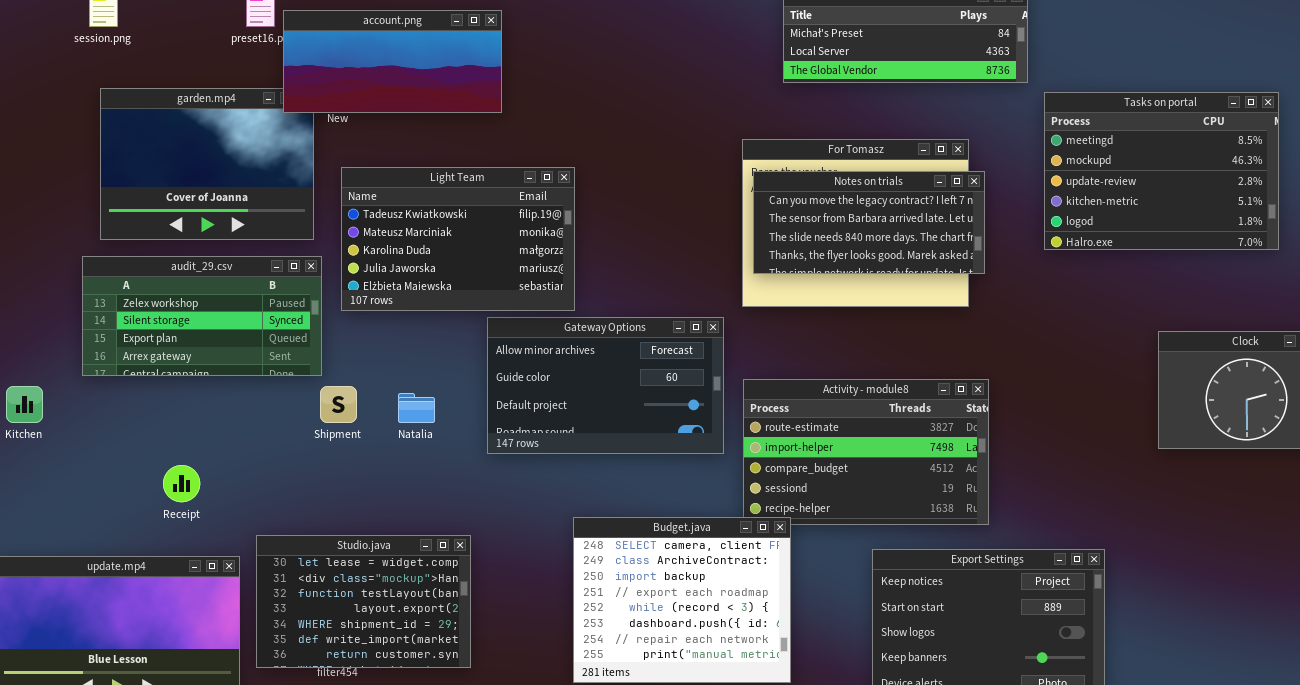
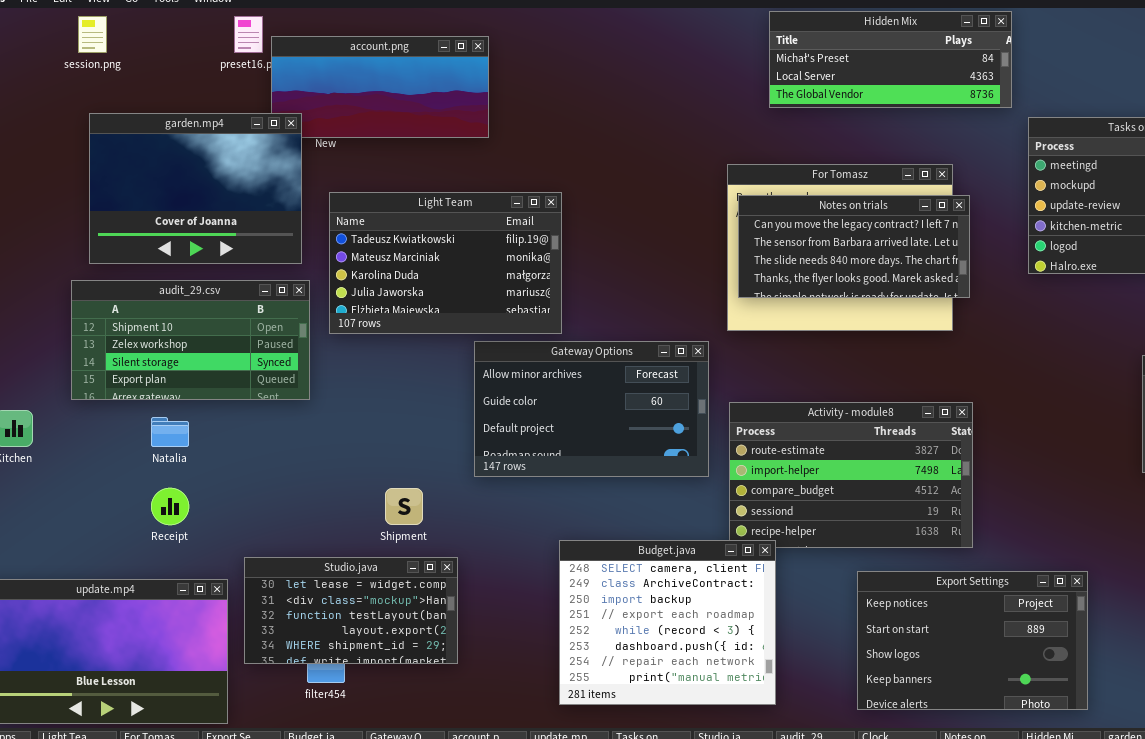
garden.mp4: [100,88,314,240] -> [89,113,302,264], raised
audit_29.csv: [82,256,322,376] -> [71,280,310,400], scrolled up 1 row
Shipment: [320,386,357,423] -> [385,488,423,525], moved
Natalia: [398,393,435,423] -> [151,417,189,447], moved
Studio.java: [256,535,471,668] -> [244,557,458,664], resized

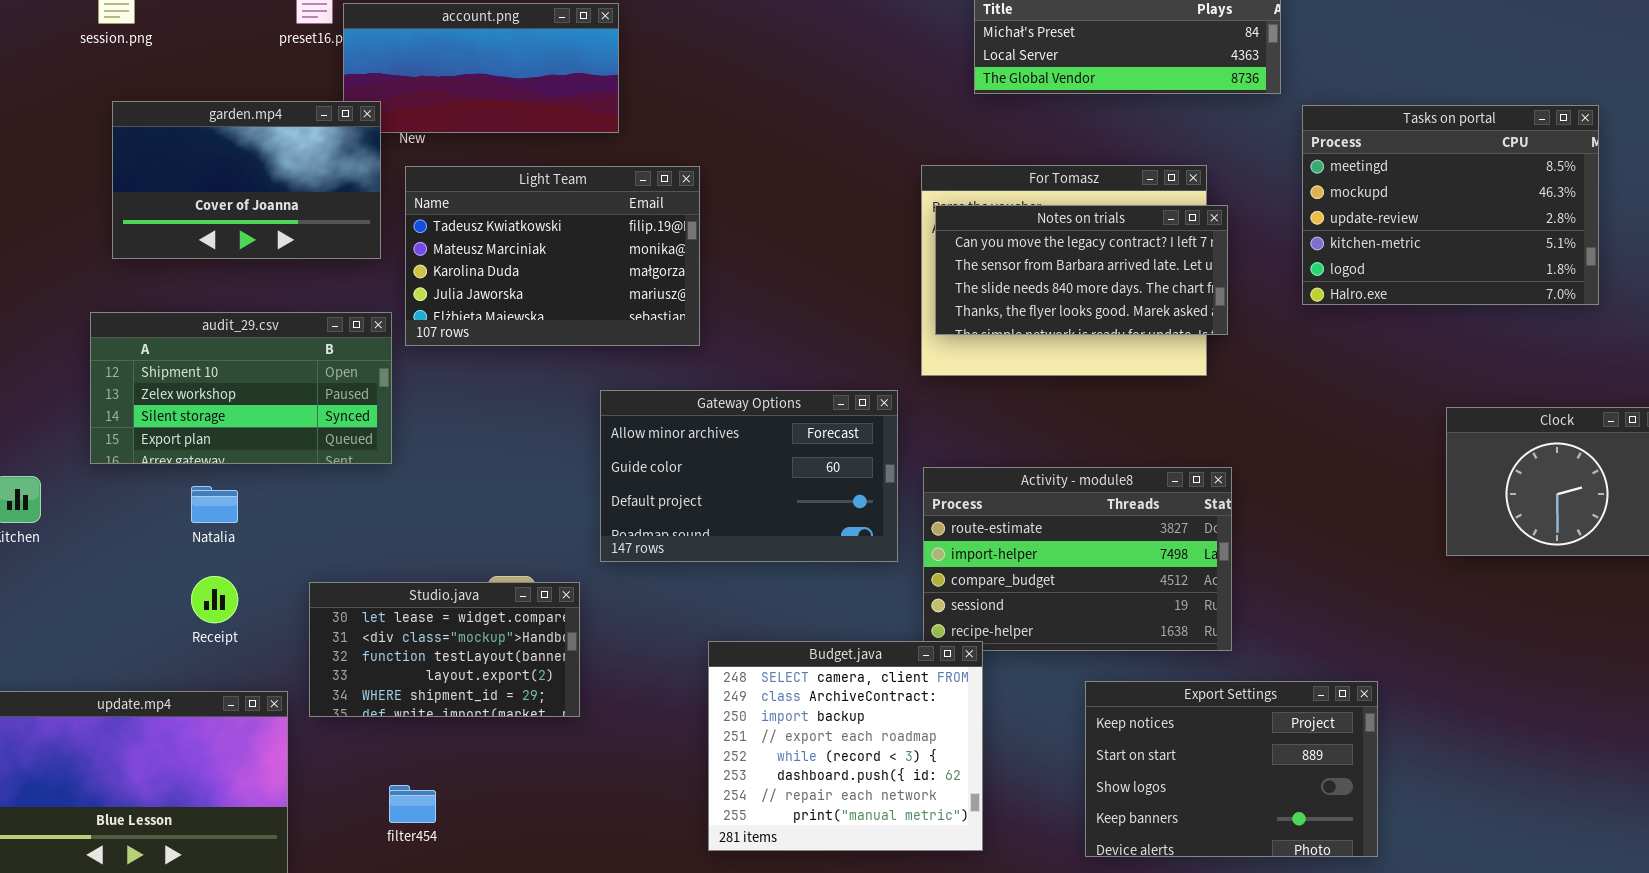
garden.mp4: [89,113,302,264] -> [112,101,381,259], resized
Light Team: [329,192,562,334] -> [405,166,700,346], moved
Studio.java: [244,557,458,664] -> [309,582,580,717], moved

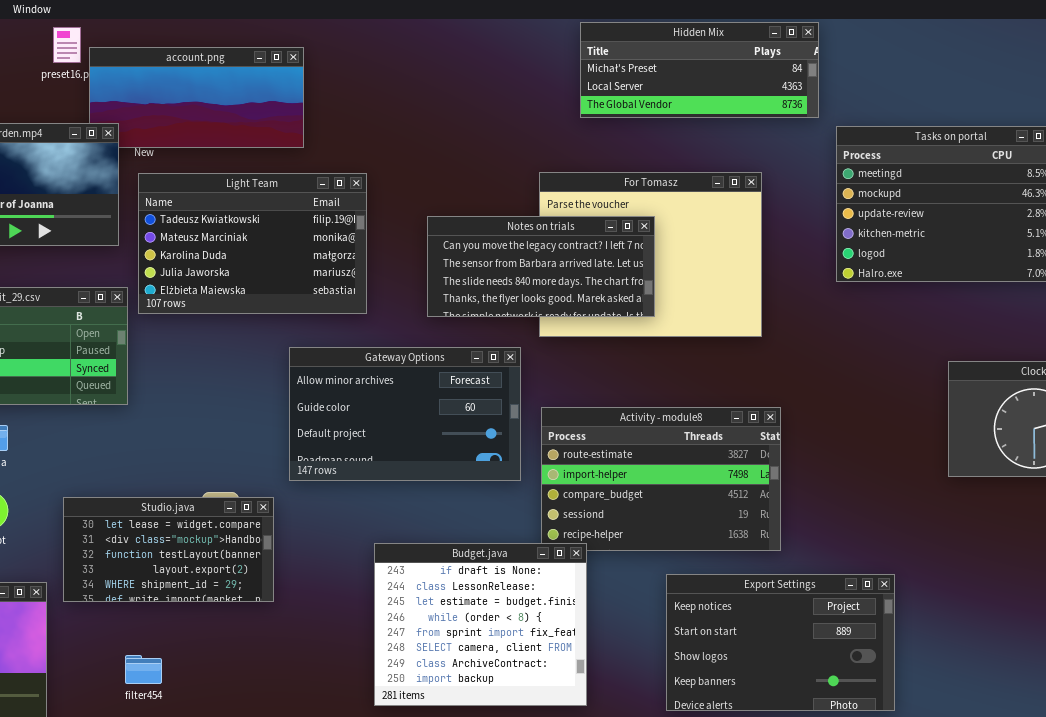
Notes on trials: [935,205,1228,335] -> [427,216,655,317], moved
Budget.java: [708,641,983,851] -> [374,543,587,706], scrolled up 5 rows

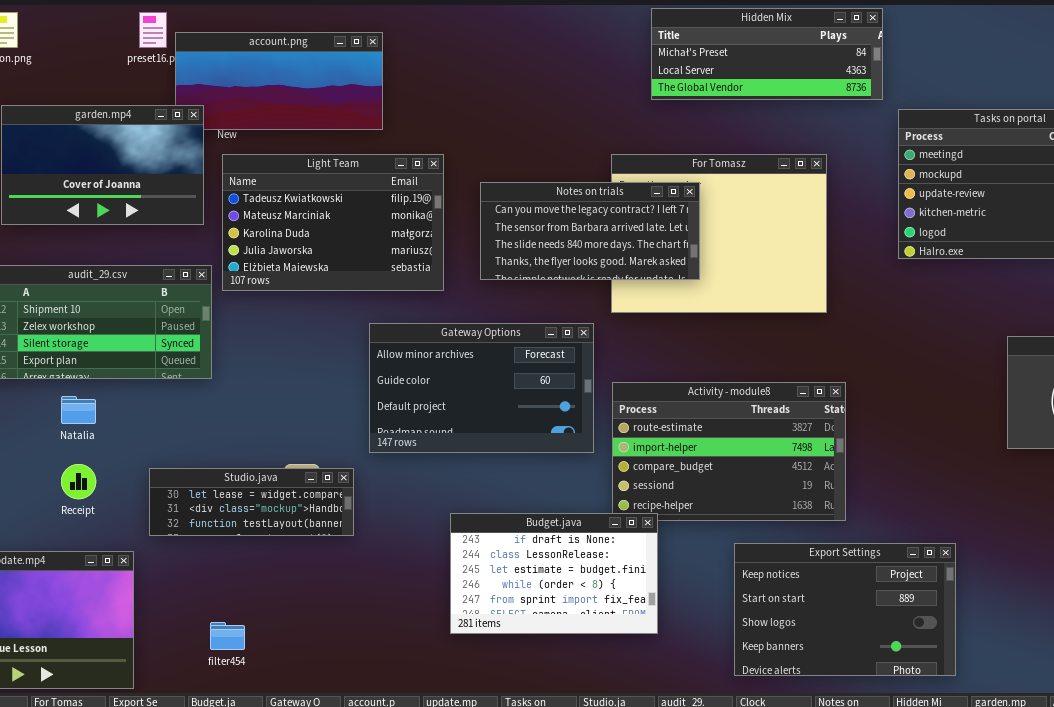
Notes on trials: [427,216,655,317] -> [480,182,700,280], moved
Studio.java: [63,497,274,602] -> [149,468,354,536], resized
Budget.java: [374,543,587,706] -> [450,513,658,634], resized

